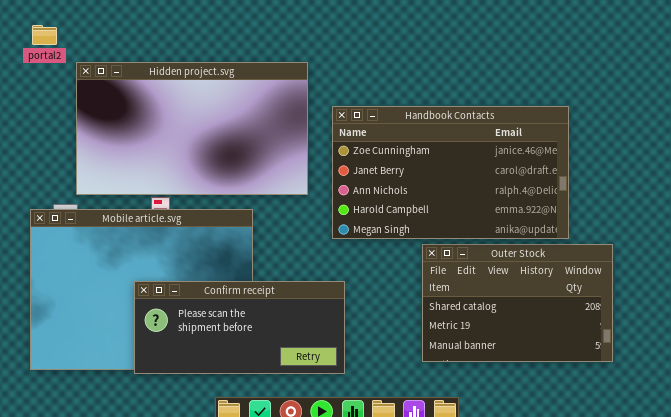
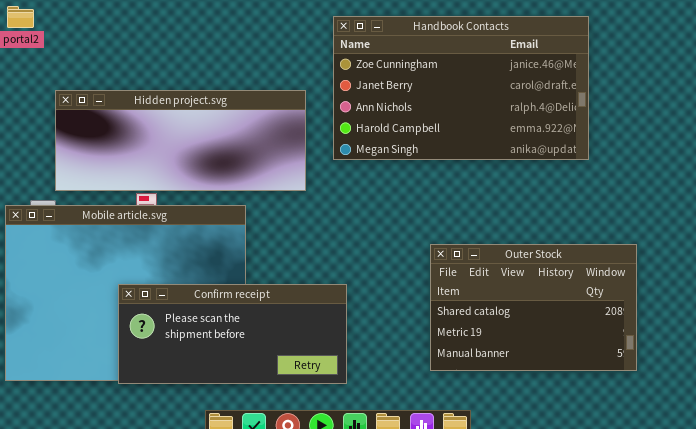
Hidden project.svg: [76,62,308,195] -> [55,90,306,191], resized
Handbook Contacts: [332,106,569,239] -> [333,16,589,160], moved

